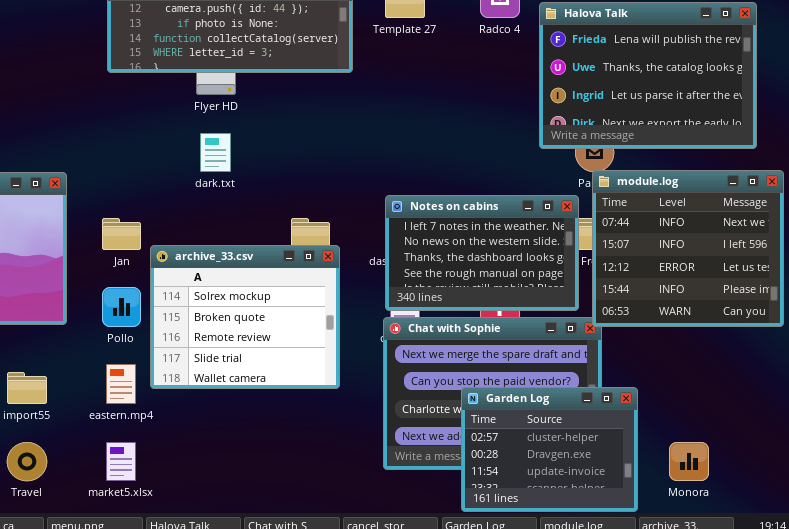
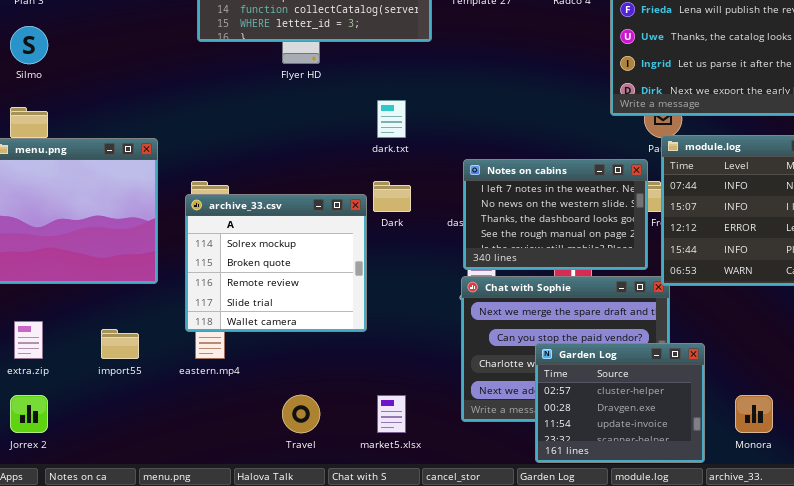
dark.txt: [200,133,231,172] -> [377,100,406,138], moved
archive_33.csv: [150,245,340,389] -> [185,194,367,332], moved
Travel: [7,442,47,481] -> [282,395,320,433], moved
market5.xlsx: [106,442,136,481] -> [377,395,406,433], moved

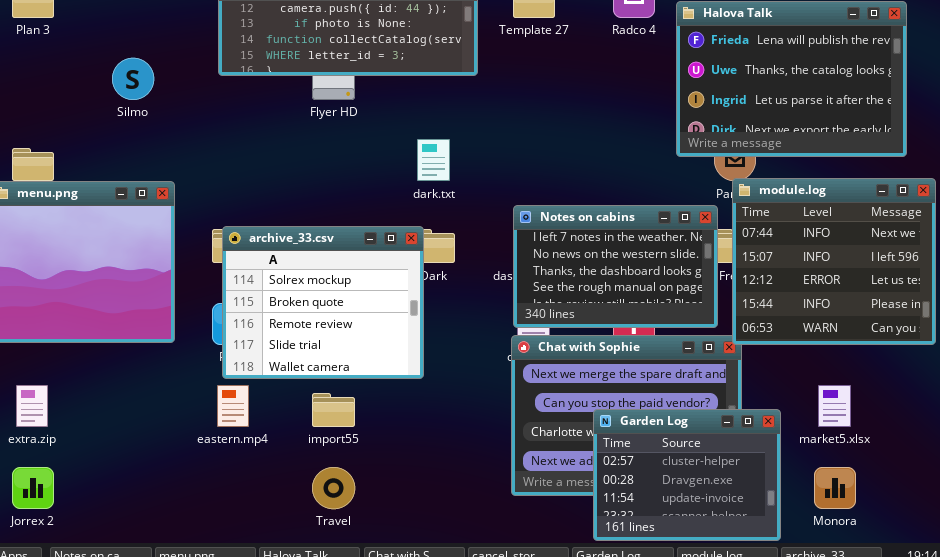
Silmo: [10,26,48,64] -> [112,58,154,100], moved
archive_33.csv: [185,194,367,332] -> [222,226,424,379], moved
import55: [101,329,139,359] -> [312,393,355,427], moved
market5.xlsx: [377,395,406,433] -> [818,385,851,427], moved

